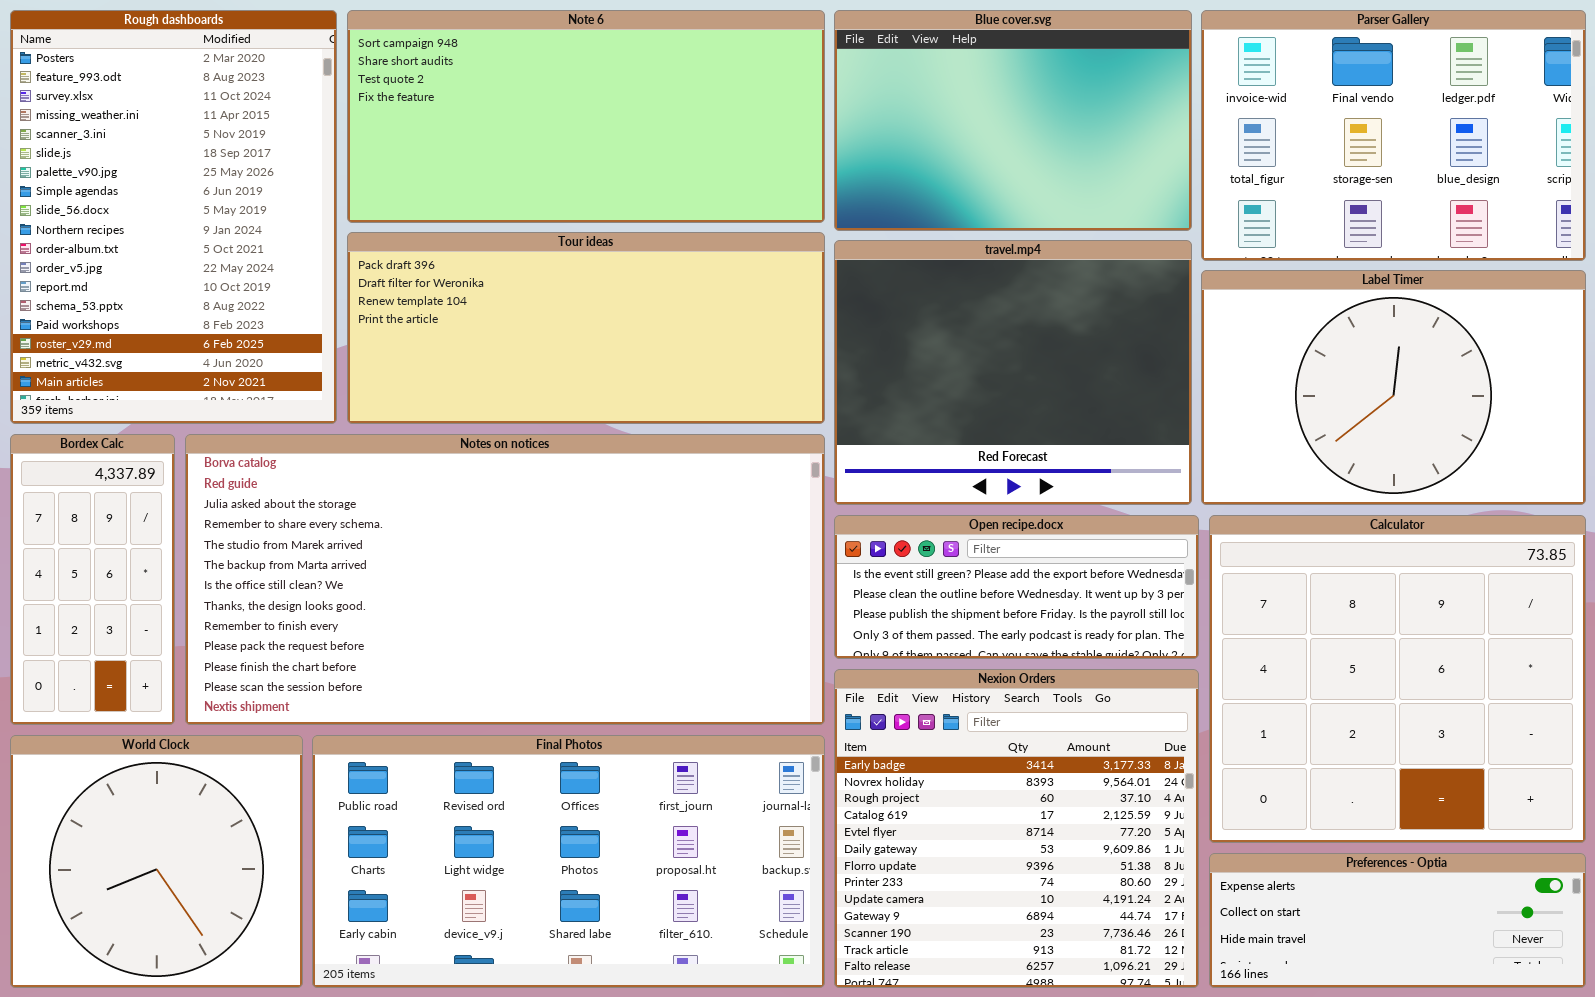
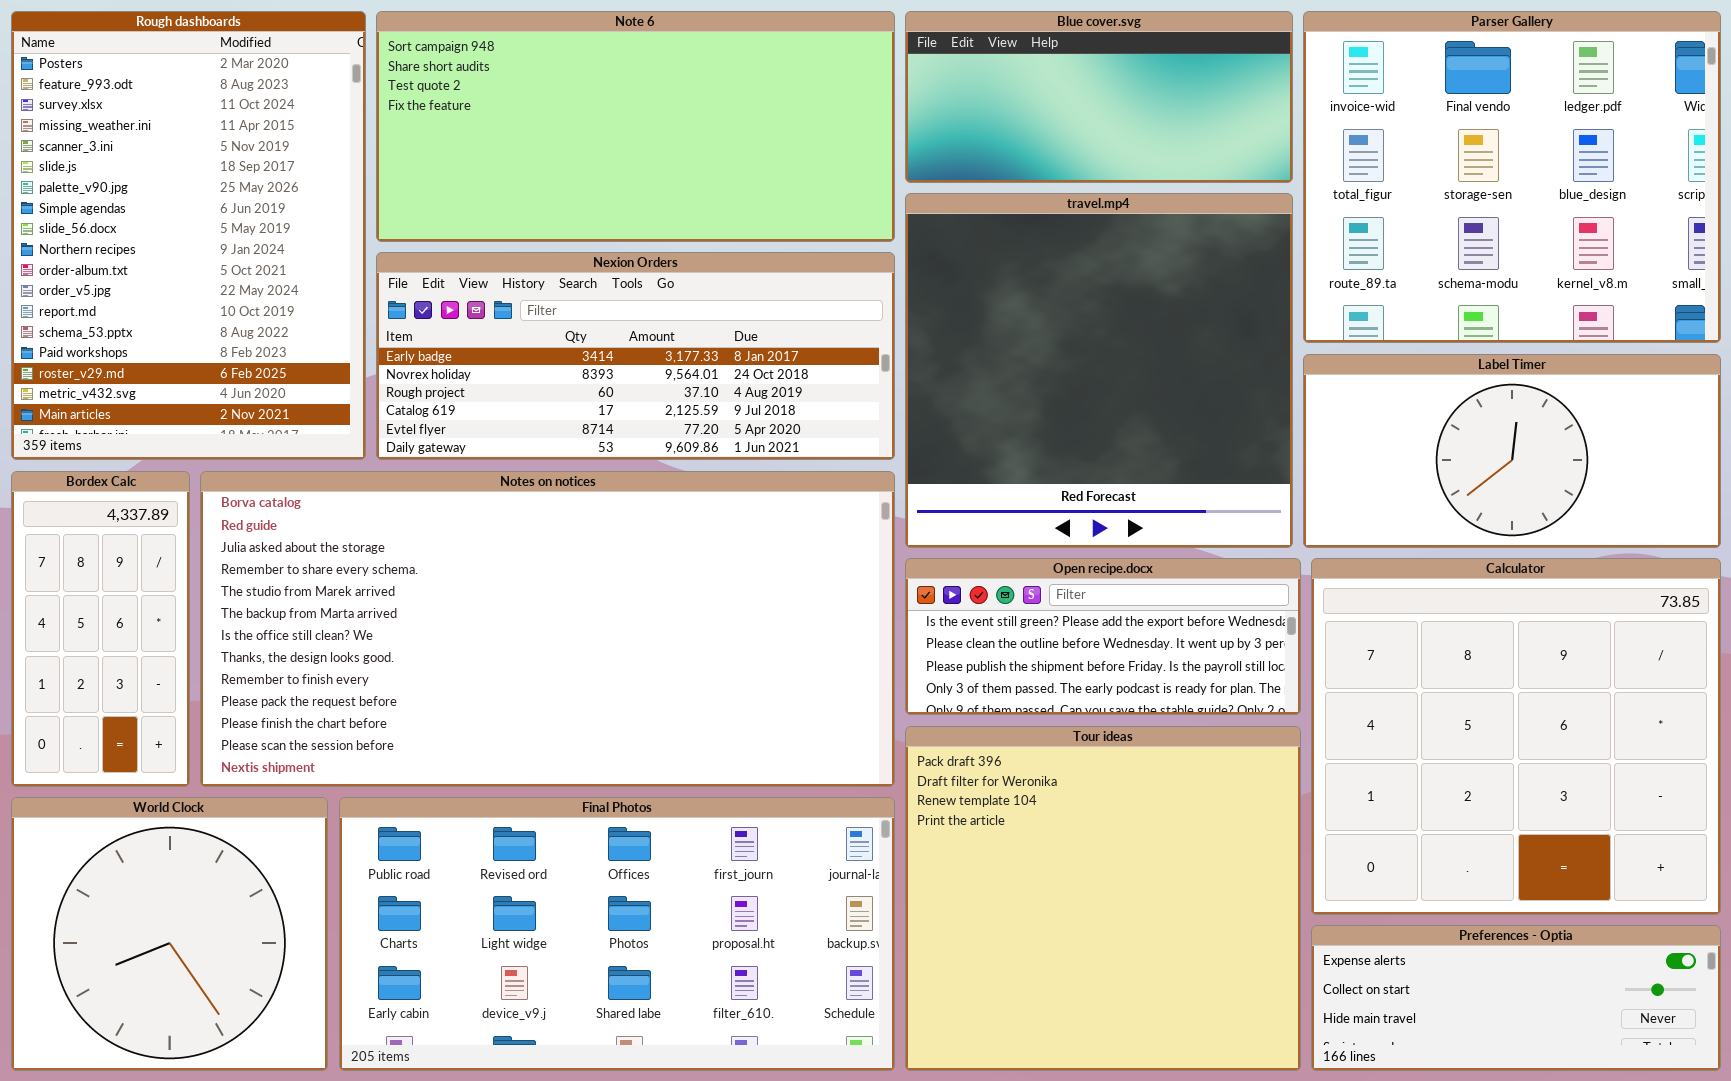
Blue cover.svg: [834,10,1192,231] -> [905,11,1293,183], resized
Parser Gallery: [1201,10,1586,261] -> [1303,11,1721,343], resized
Tour ideas: [347,232,825,424] -> [905,726,1301,1071], moved, resized
travel.mp4: [834,240,1192,505] -> [905,193,1293,548], resized
Label Timer: [1201,270,1586,505] -> [1303,354,1721,548], resized
Nexion Orders: [834,669,1199,988] -> [376,252,895,460], moved, resized

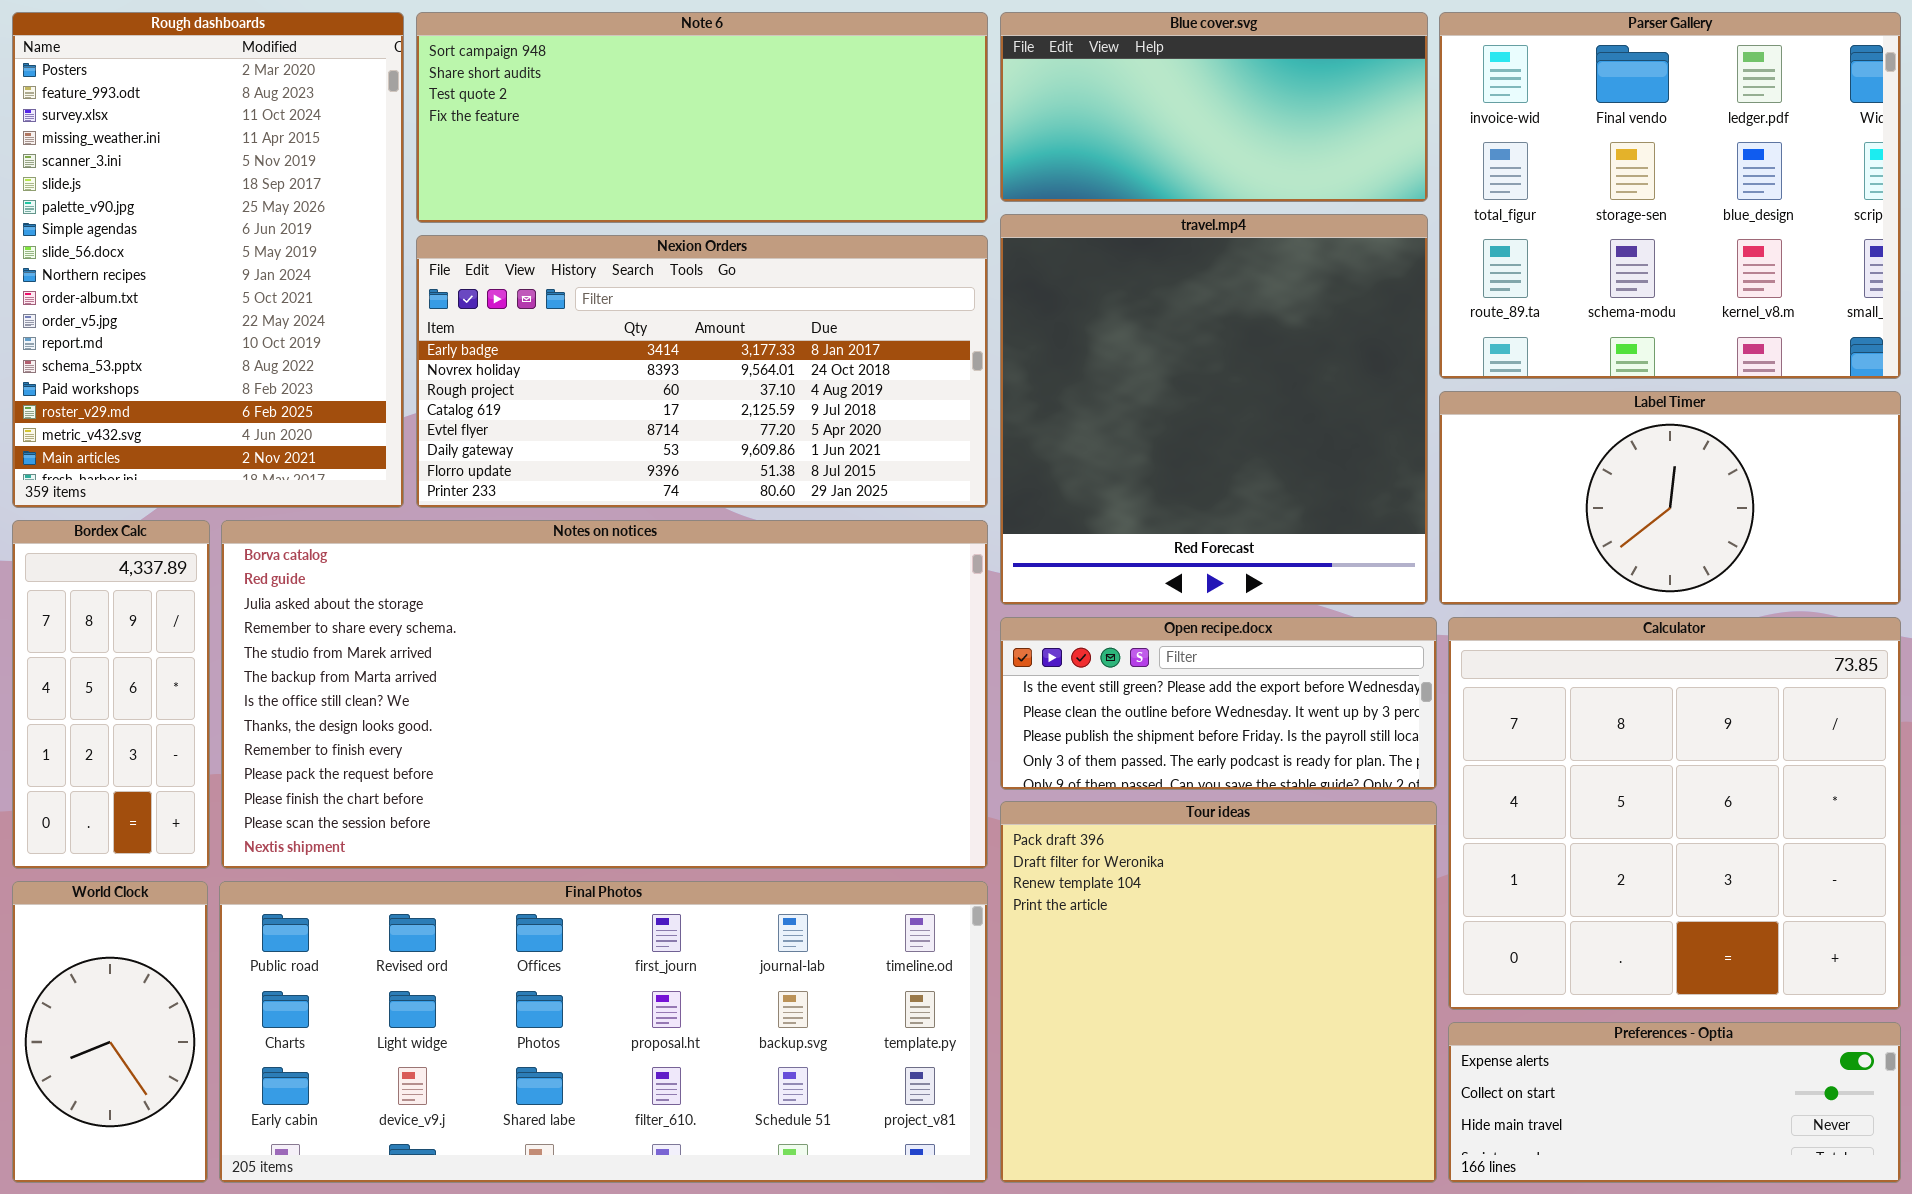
Note 6: [376,11,895,242] -> [416,12,988,223], resized
Nexion Orders: [376,252,895,460] -> [416,235,988,508], resized
World Clock: [11,797,328,1071] -> [12,881,208,1183], resized
Final Photos: [339,797,895,1071] -> [219,881,988,1183], resized

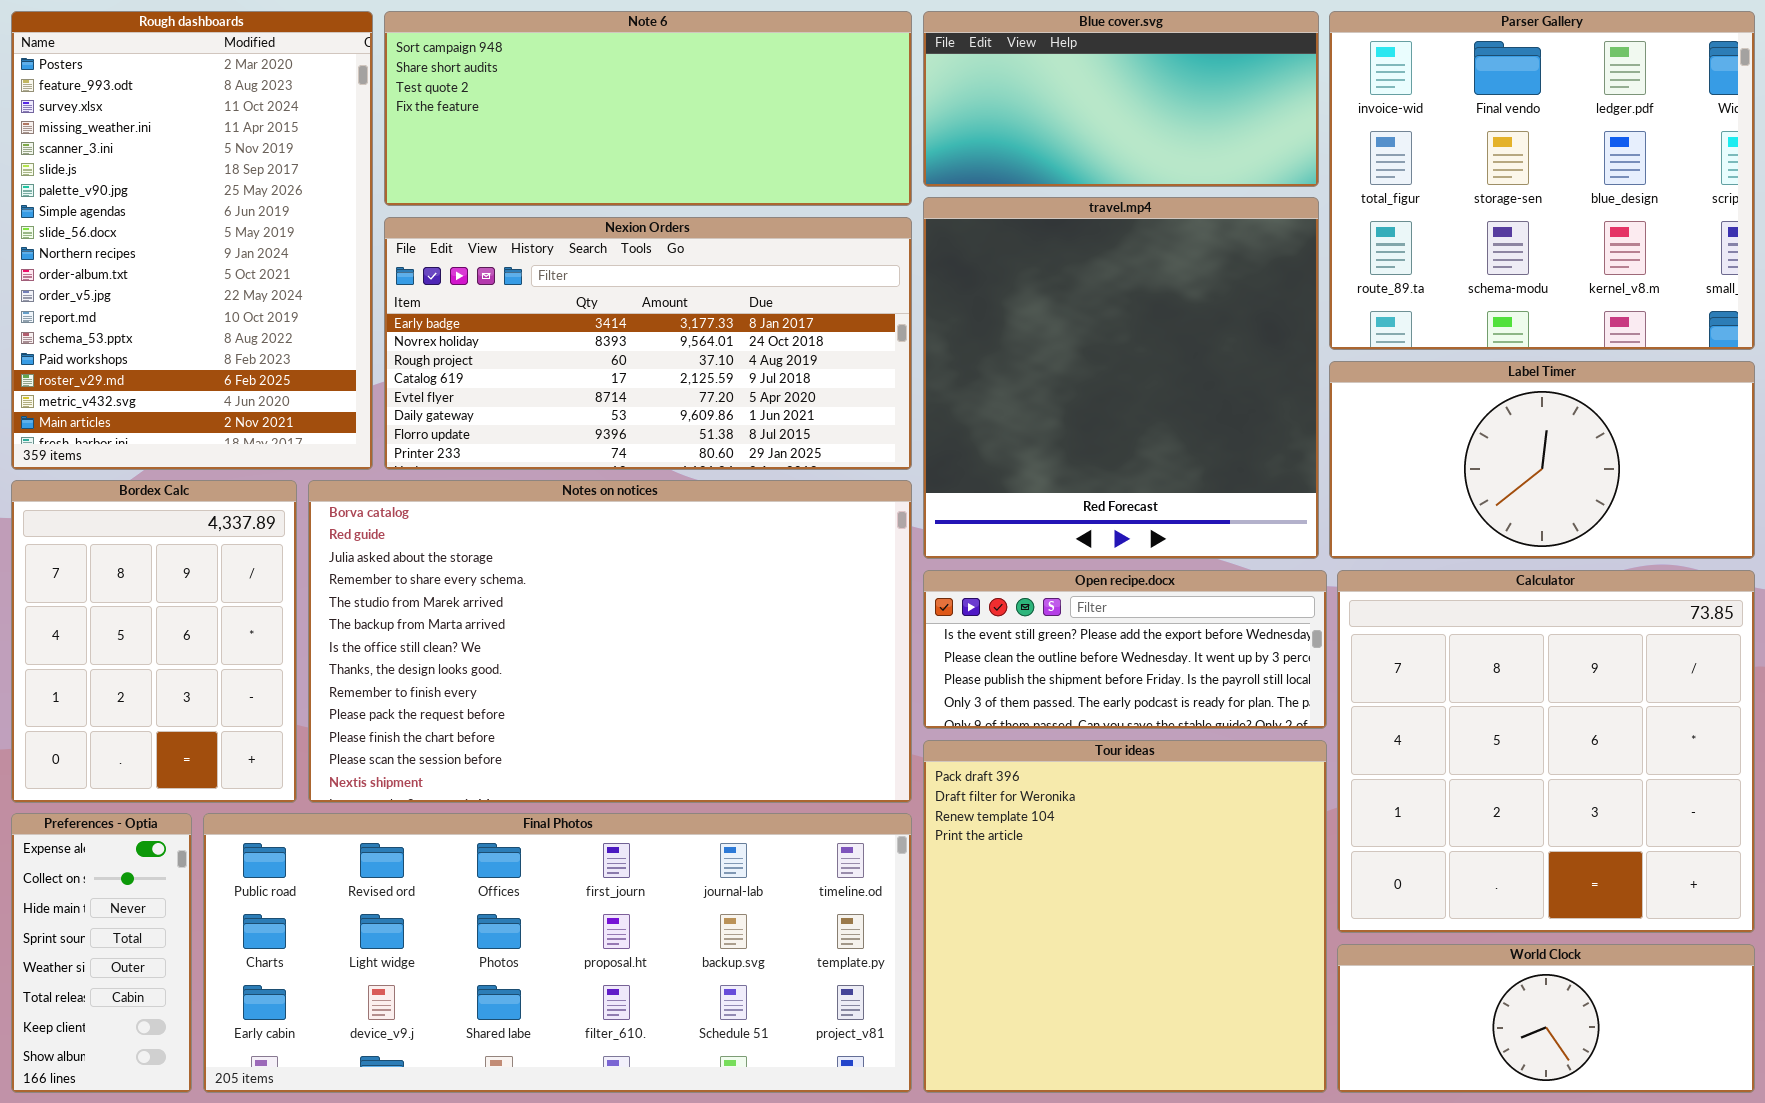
Bordex Calc: [12,520,210,869] -> [11,480,297,803], resized
Notes on notices: [221,520,988,869] -> [308,480,912,803], resized
World Clock: [12,881,208,1183] -> [1337,944,1755,1093], moved, resized
Preferences - Optia: [1448,1022,1901,1183] -> [11,813,192,1093], moved, resized

